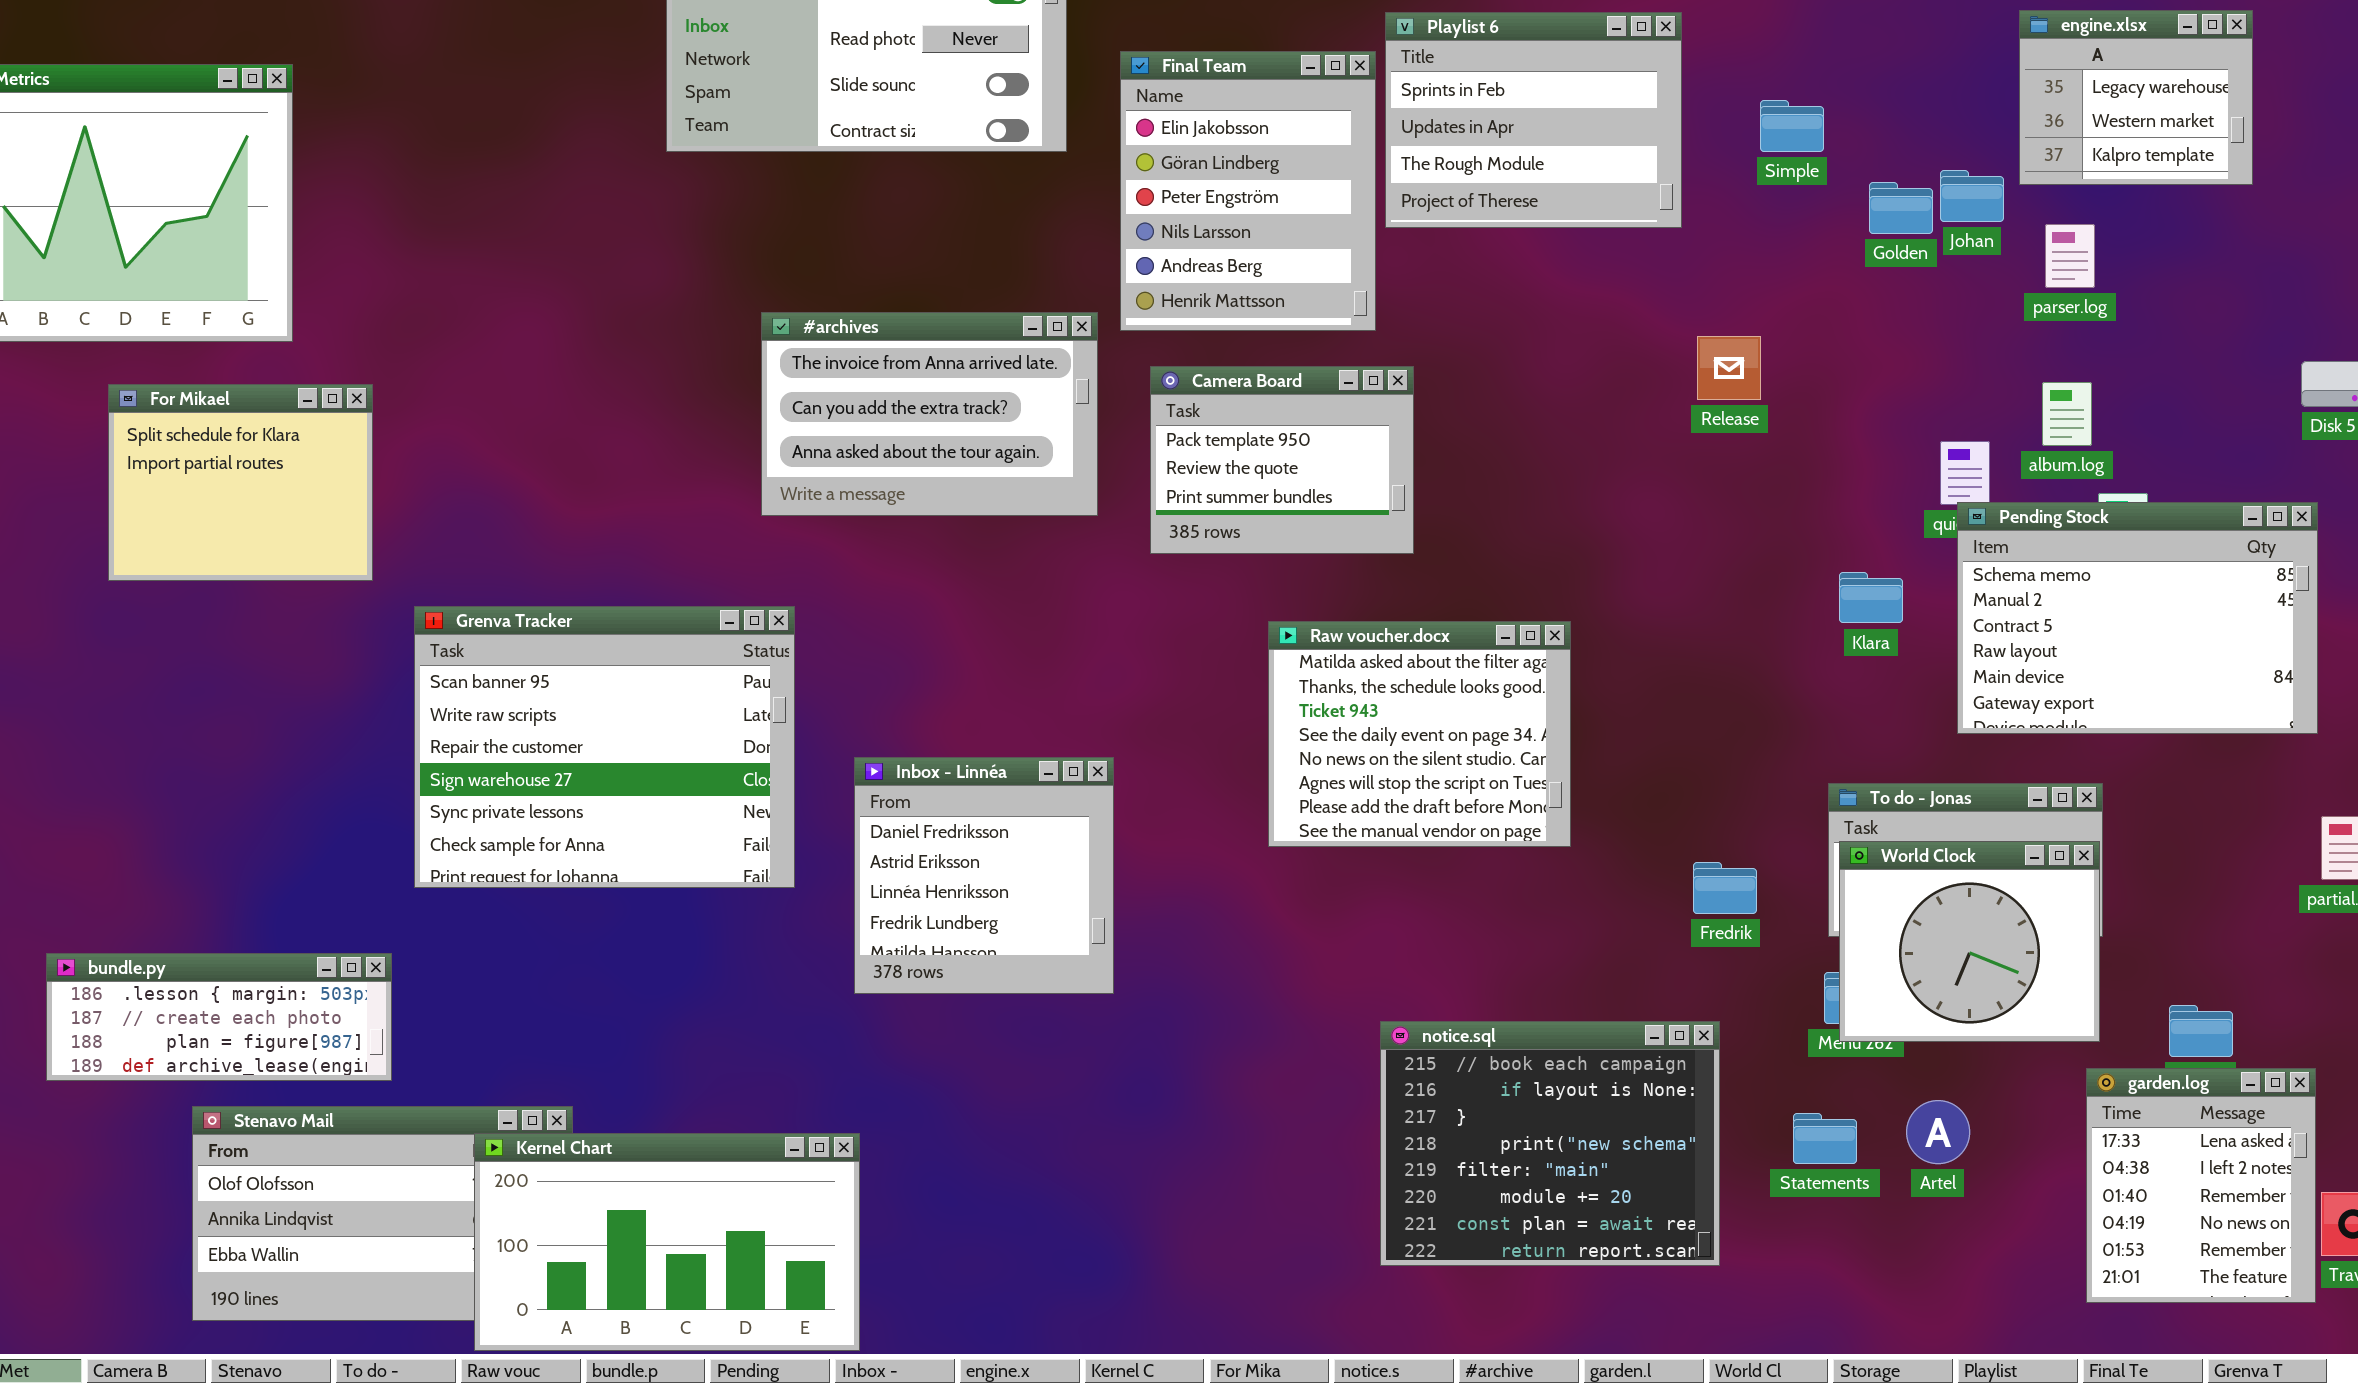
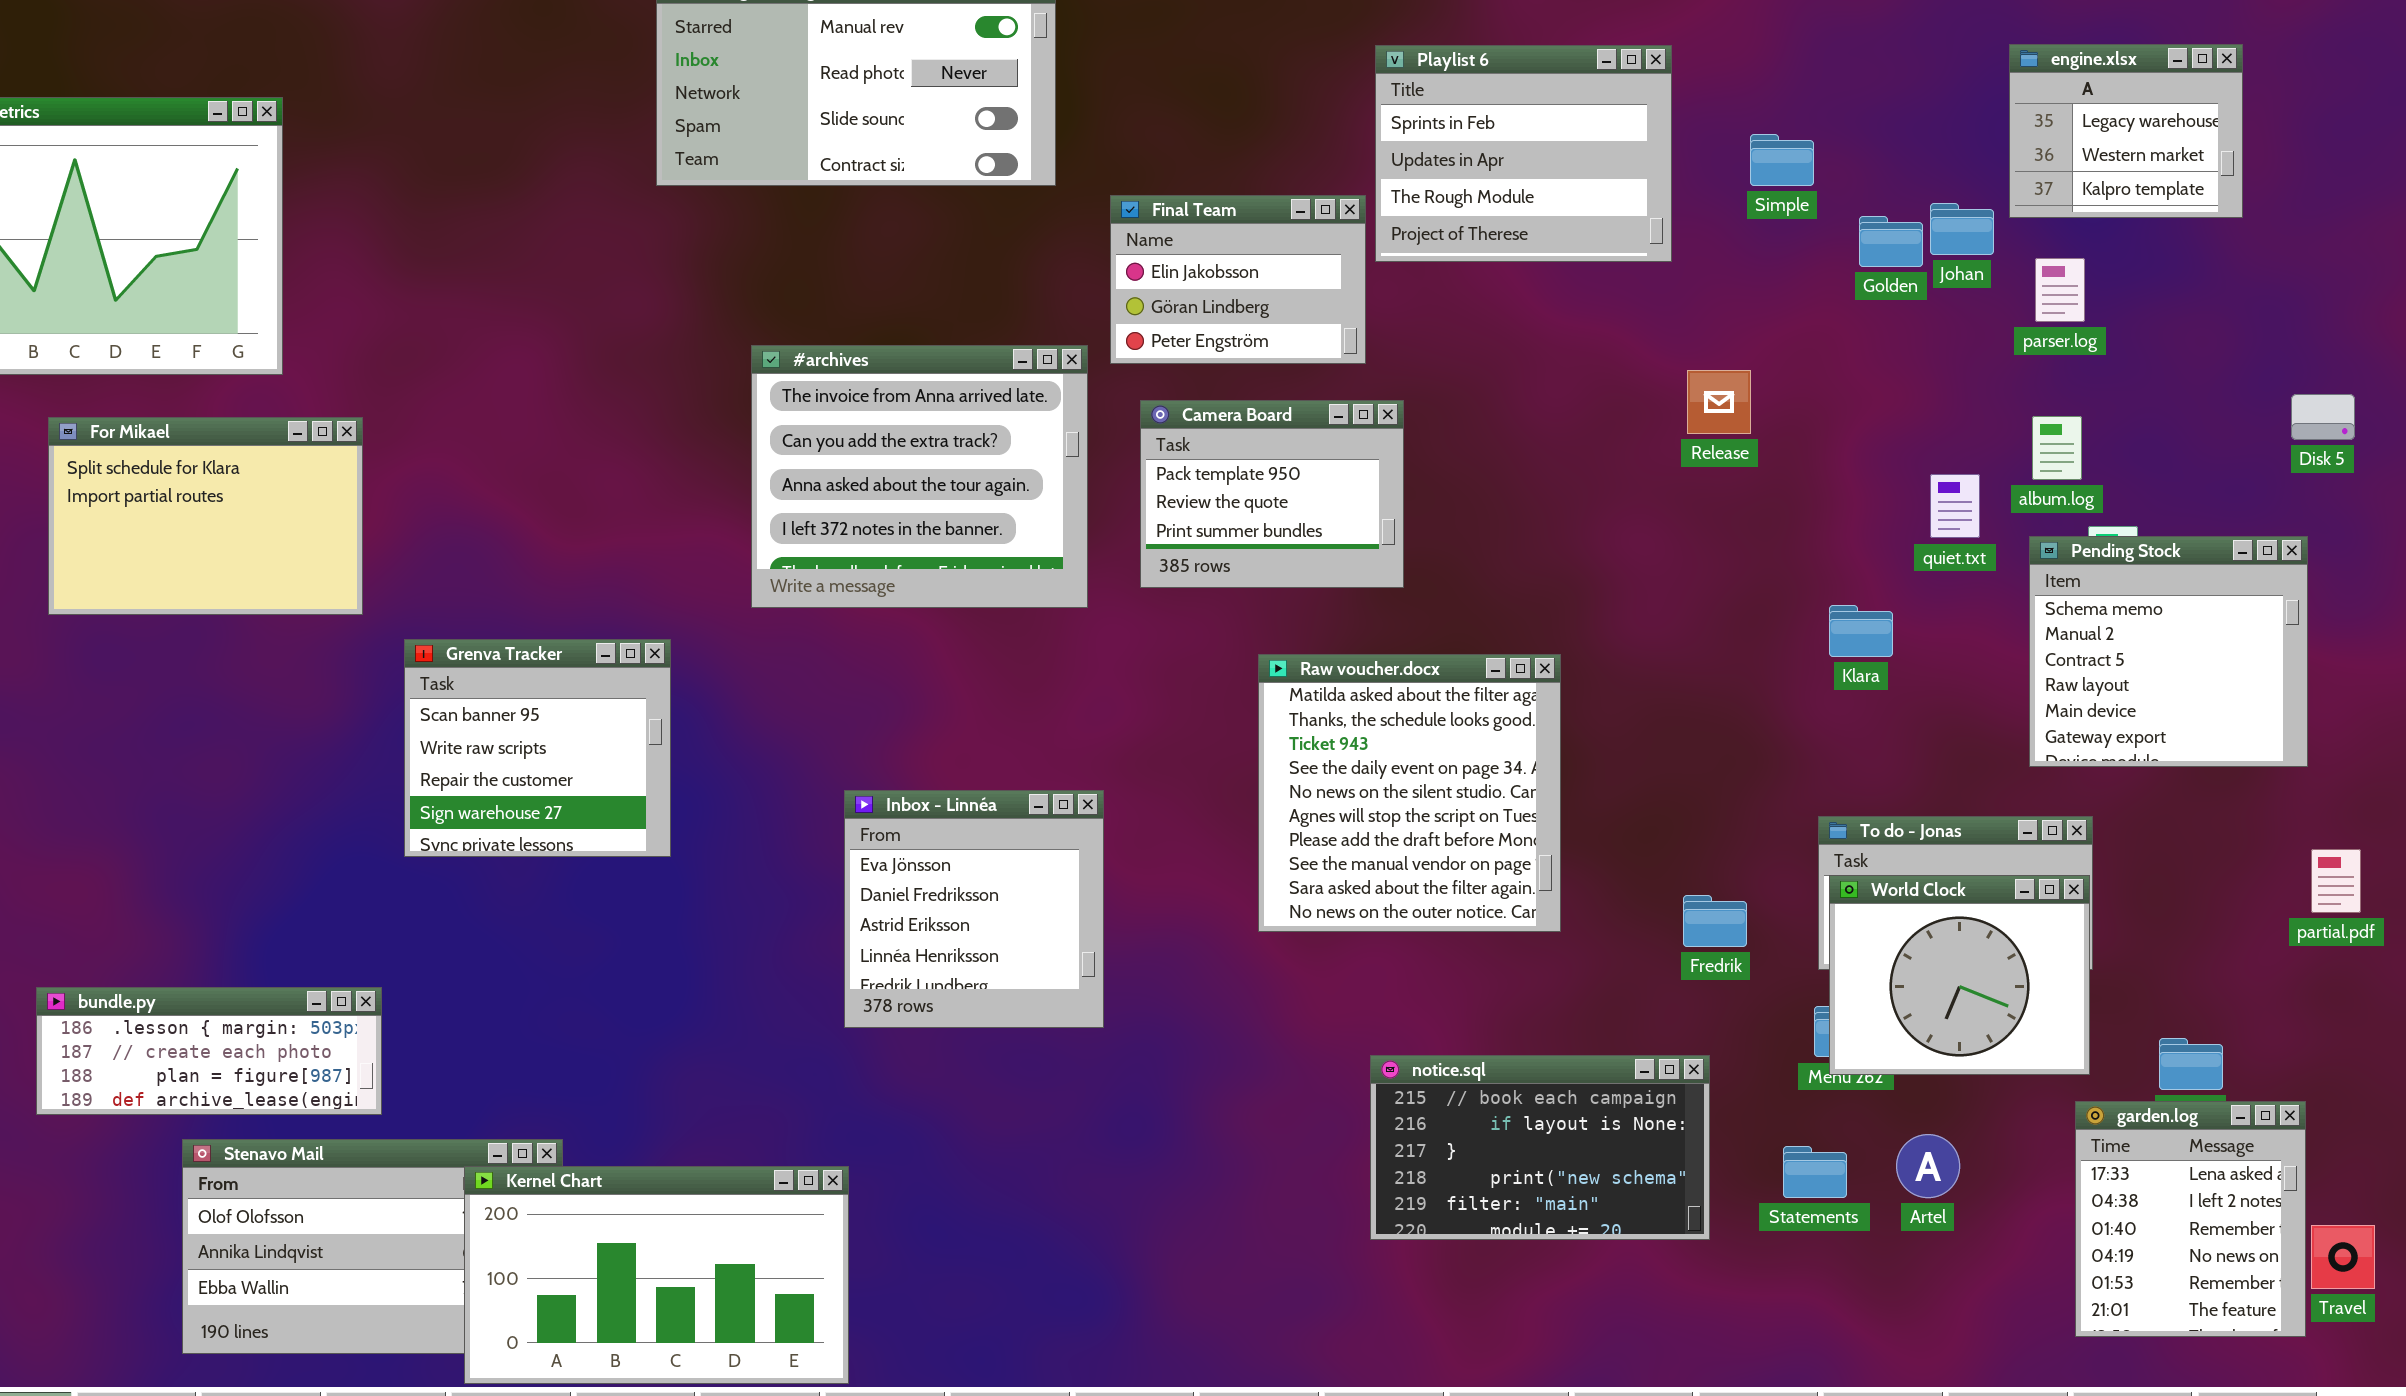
Final Team: [1120,51,1376,331] -> [1110,195,1366,364], resized
#archives: [761,312,1098,516] -> [751,345,1088,608], resized
For Mikael: [108,384,373,581] -> [48,417,363,615], resized
Pending Stock: [1957,502,2318,734] -> [2029,536,2308,767], resized
Grenva Tracker: [414,606,795,888] -> [404,639,671,857], resized
Raw voucher.docx: [1268,621,1571,847] -> [1258,654,1561,932], resized
Inbox - Linnéa: [854,757,1114,994] -> [844,790,1104,1028], scrolled up 1 row
notice.sql: [1380,1021,1720,1266] -> [1370,1055,1710,1240], resized

